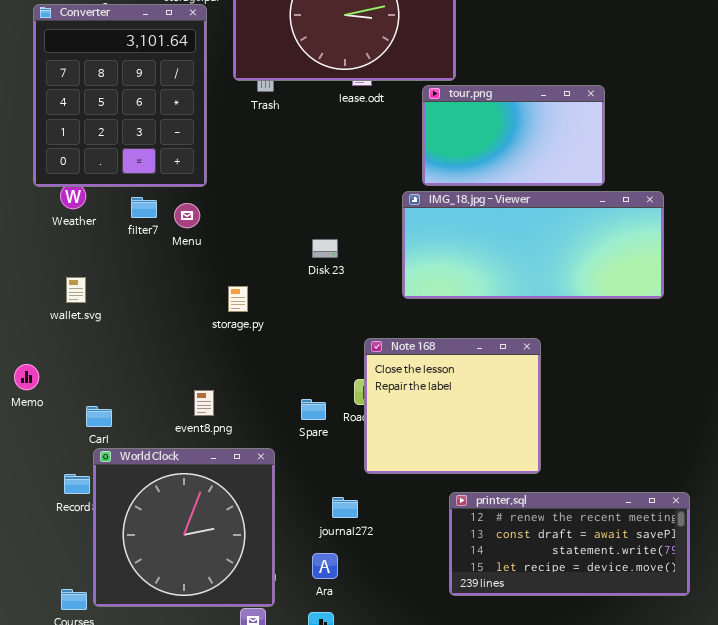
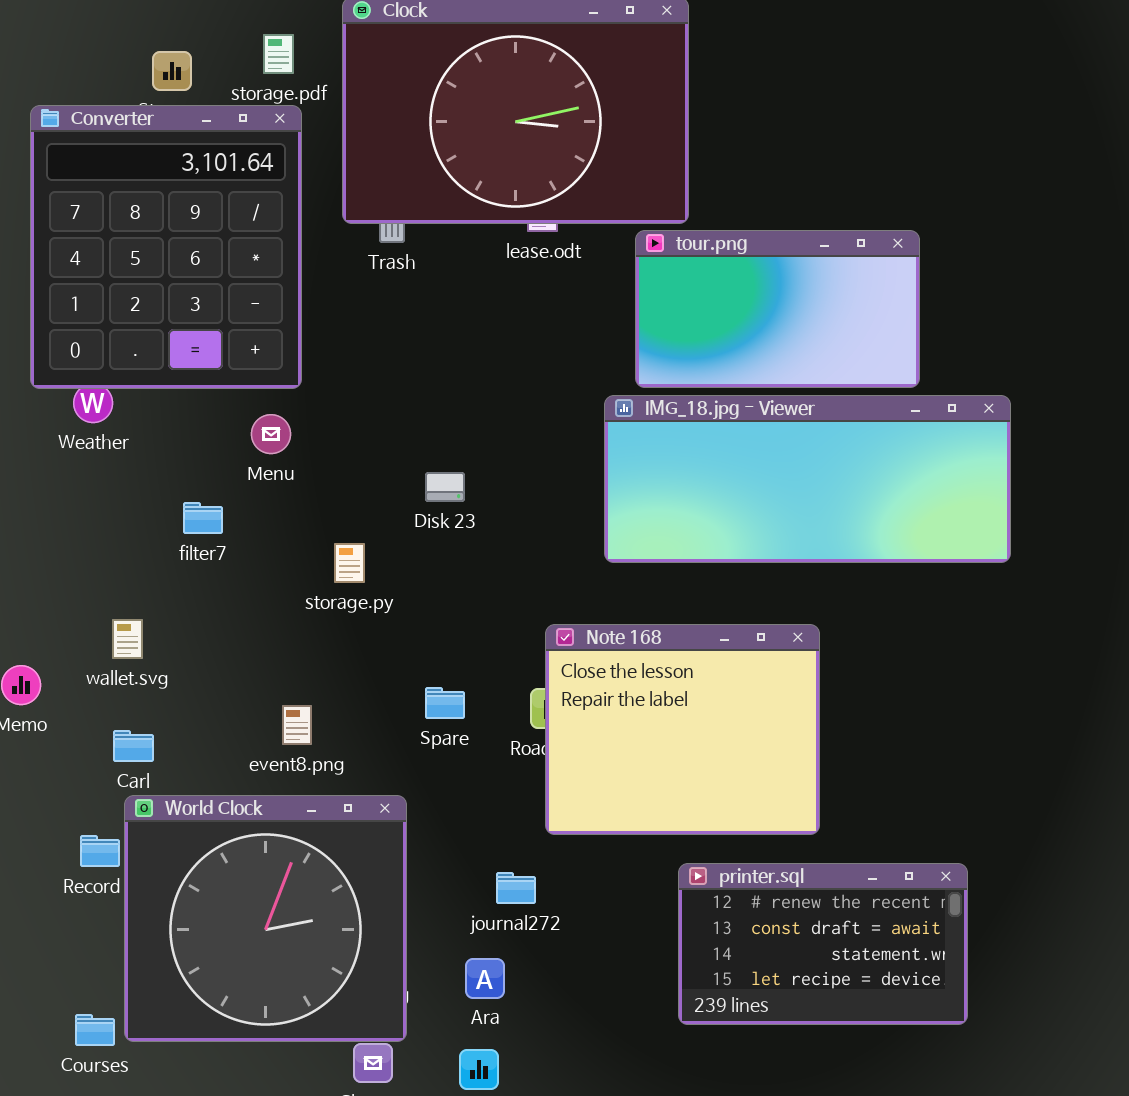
filter7: [131,197,157,218] -> [183,502,223,534], moved
Disk 23: [312,239,338,258] -> [425,472,465,502], moved
wallet.svg: [66,277,86,303] -> [112,619,143,659], moved
Spare: [301,399,326,420] -> [425,687,465,719], moved
printer.sql: [449,492,690,596] -> [678,863,968,1025], resized

